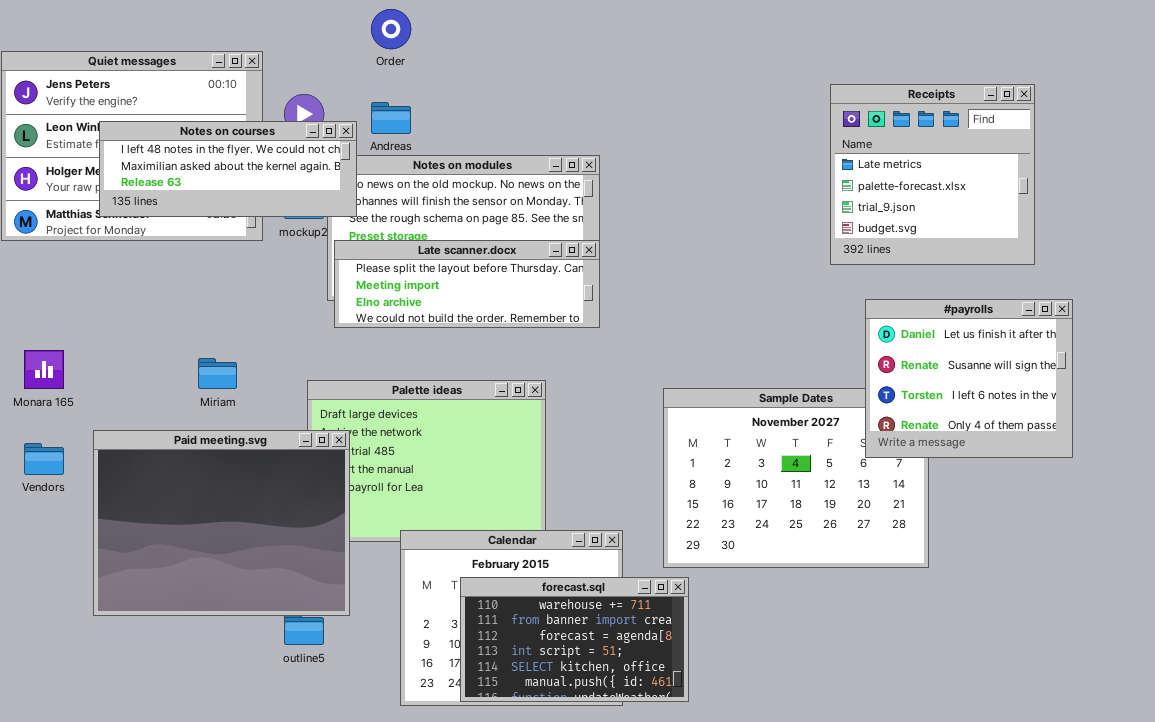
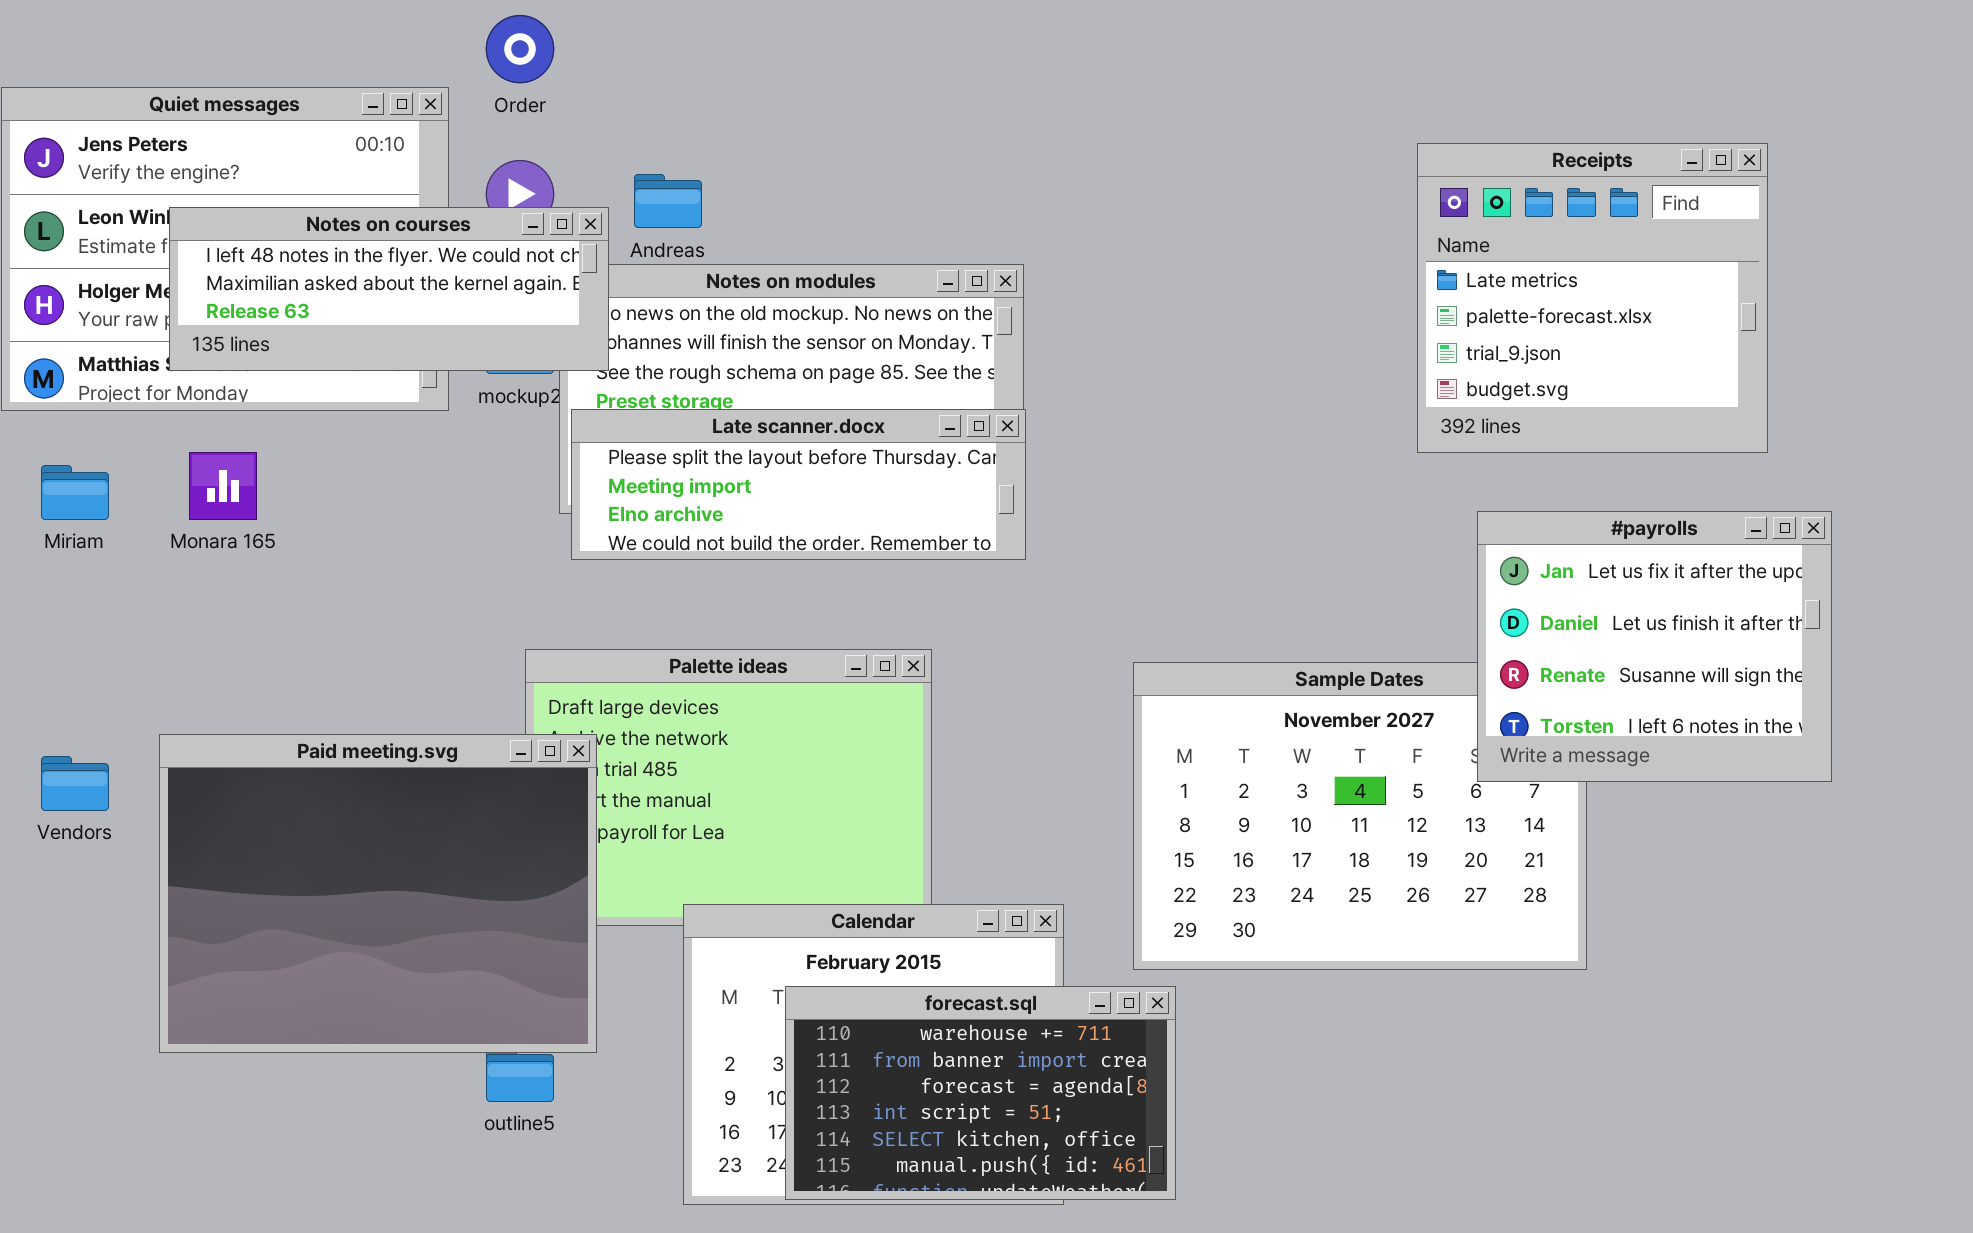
Order: [371,9,411,49] -> [486,15,554,83], moved
#payrolls: [865,299,1073,458] -> [1477,511,1832,782], scrolled up 1 row
Monara 165: [24,350,64,389] -> [189,452,257,520], moved
Miriam: [198,358,237,389] -> [41,465,109,520], moved

